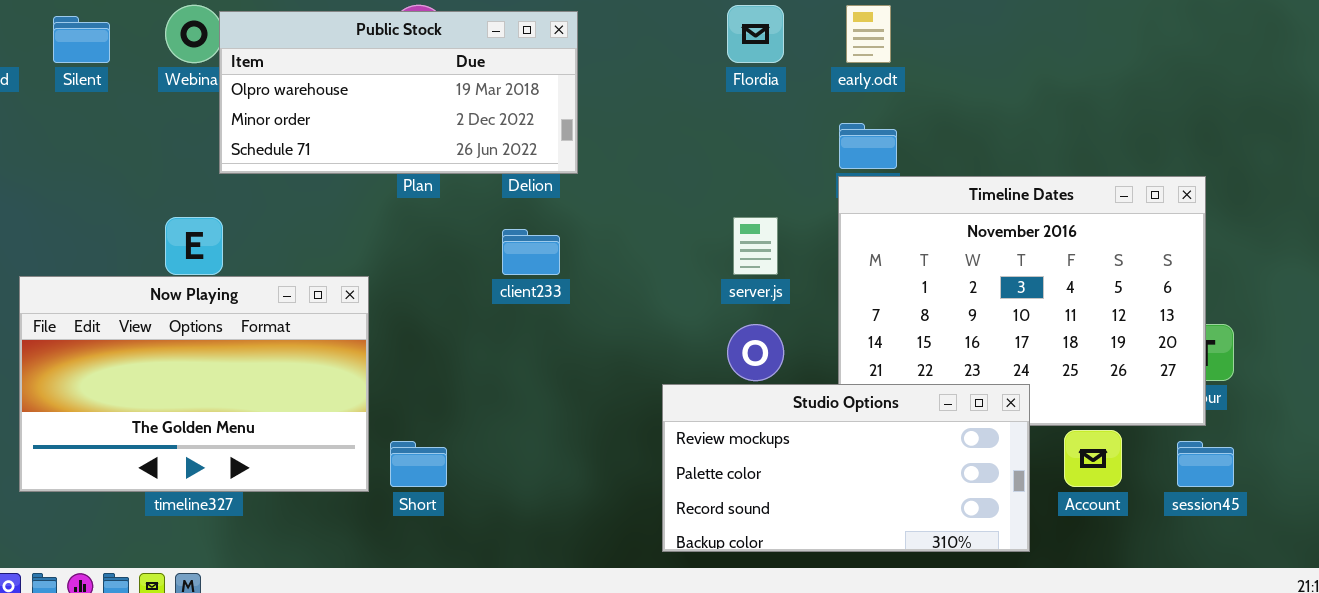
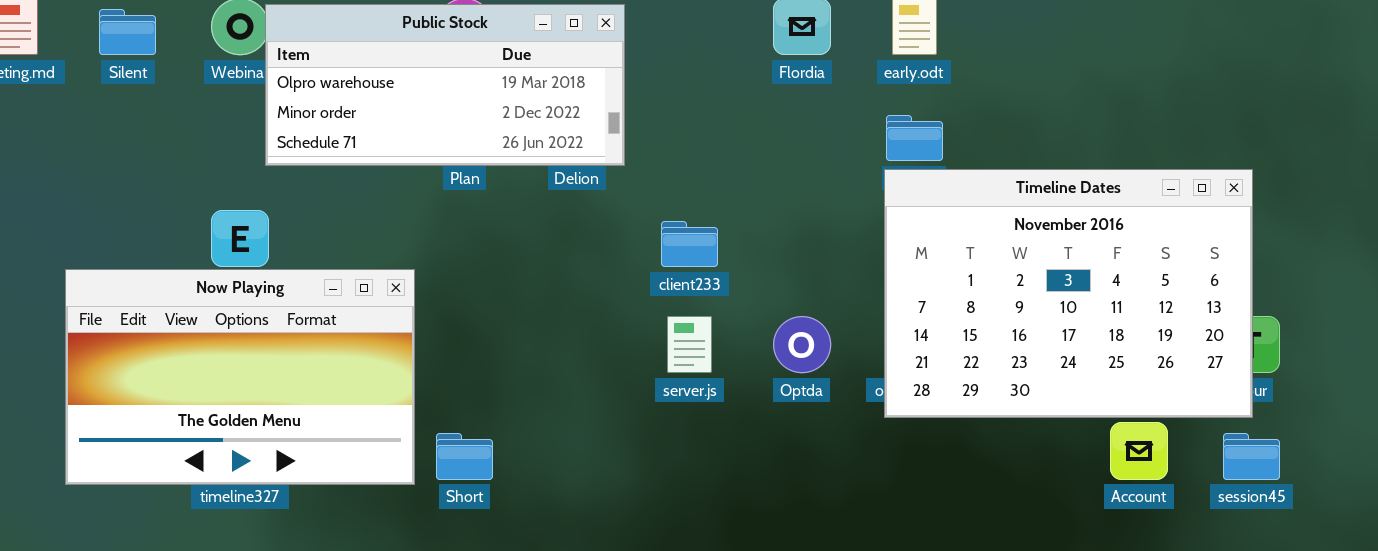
server.js: [733,217,778,275] -> [667,316,712,373], moved
client233: [502,229,560,275] -> [661,221,718,267], moved
Studio Options: [662,384,1030,552] -> none, closed

